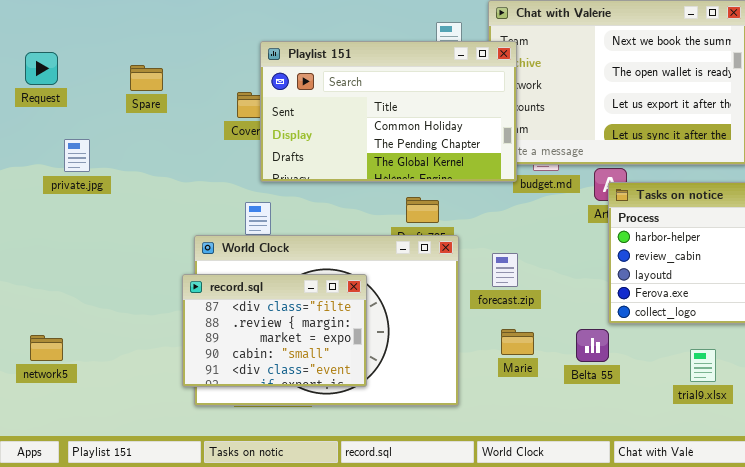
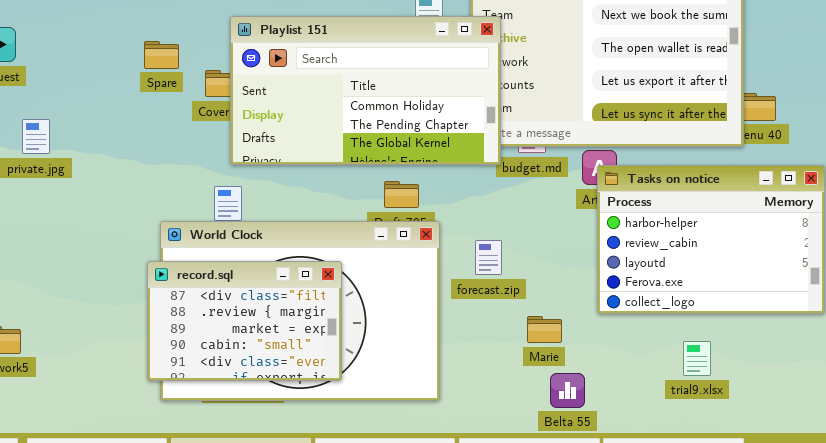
Spare: [130,65,163,91] -> [144,41,179,69], moved
Marie: [501,329,534,355] -> [527,316,562,343], moved
Belta 55: [576,329,609,362] -> [550,373,585,408], moved

